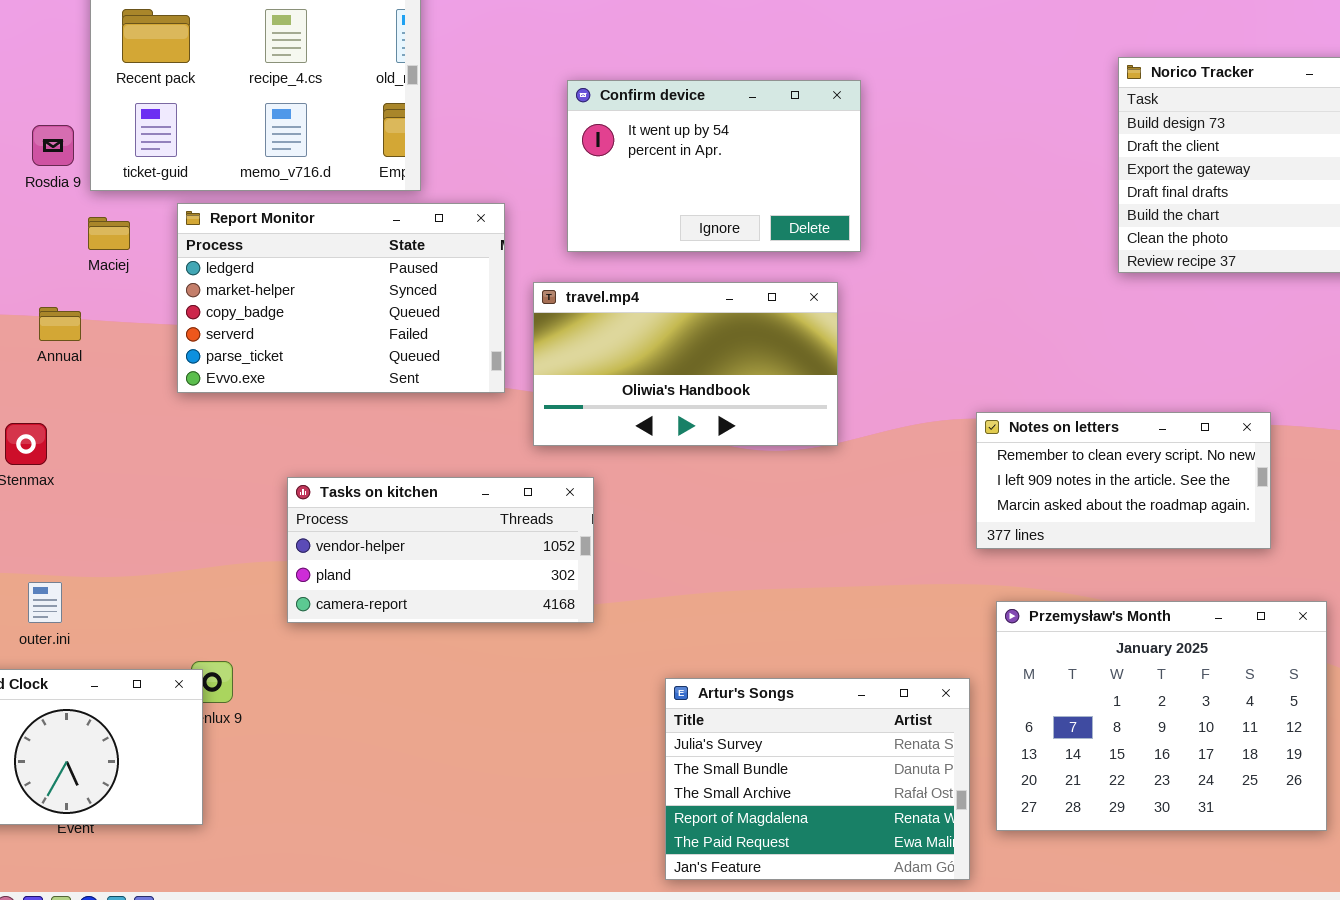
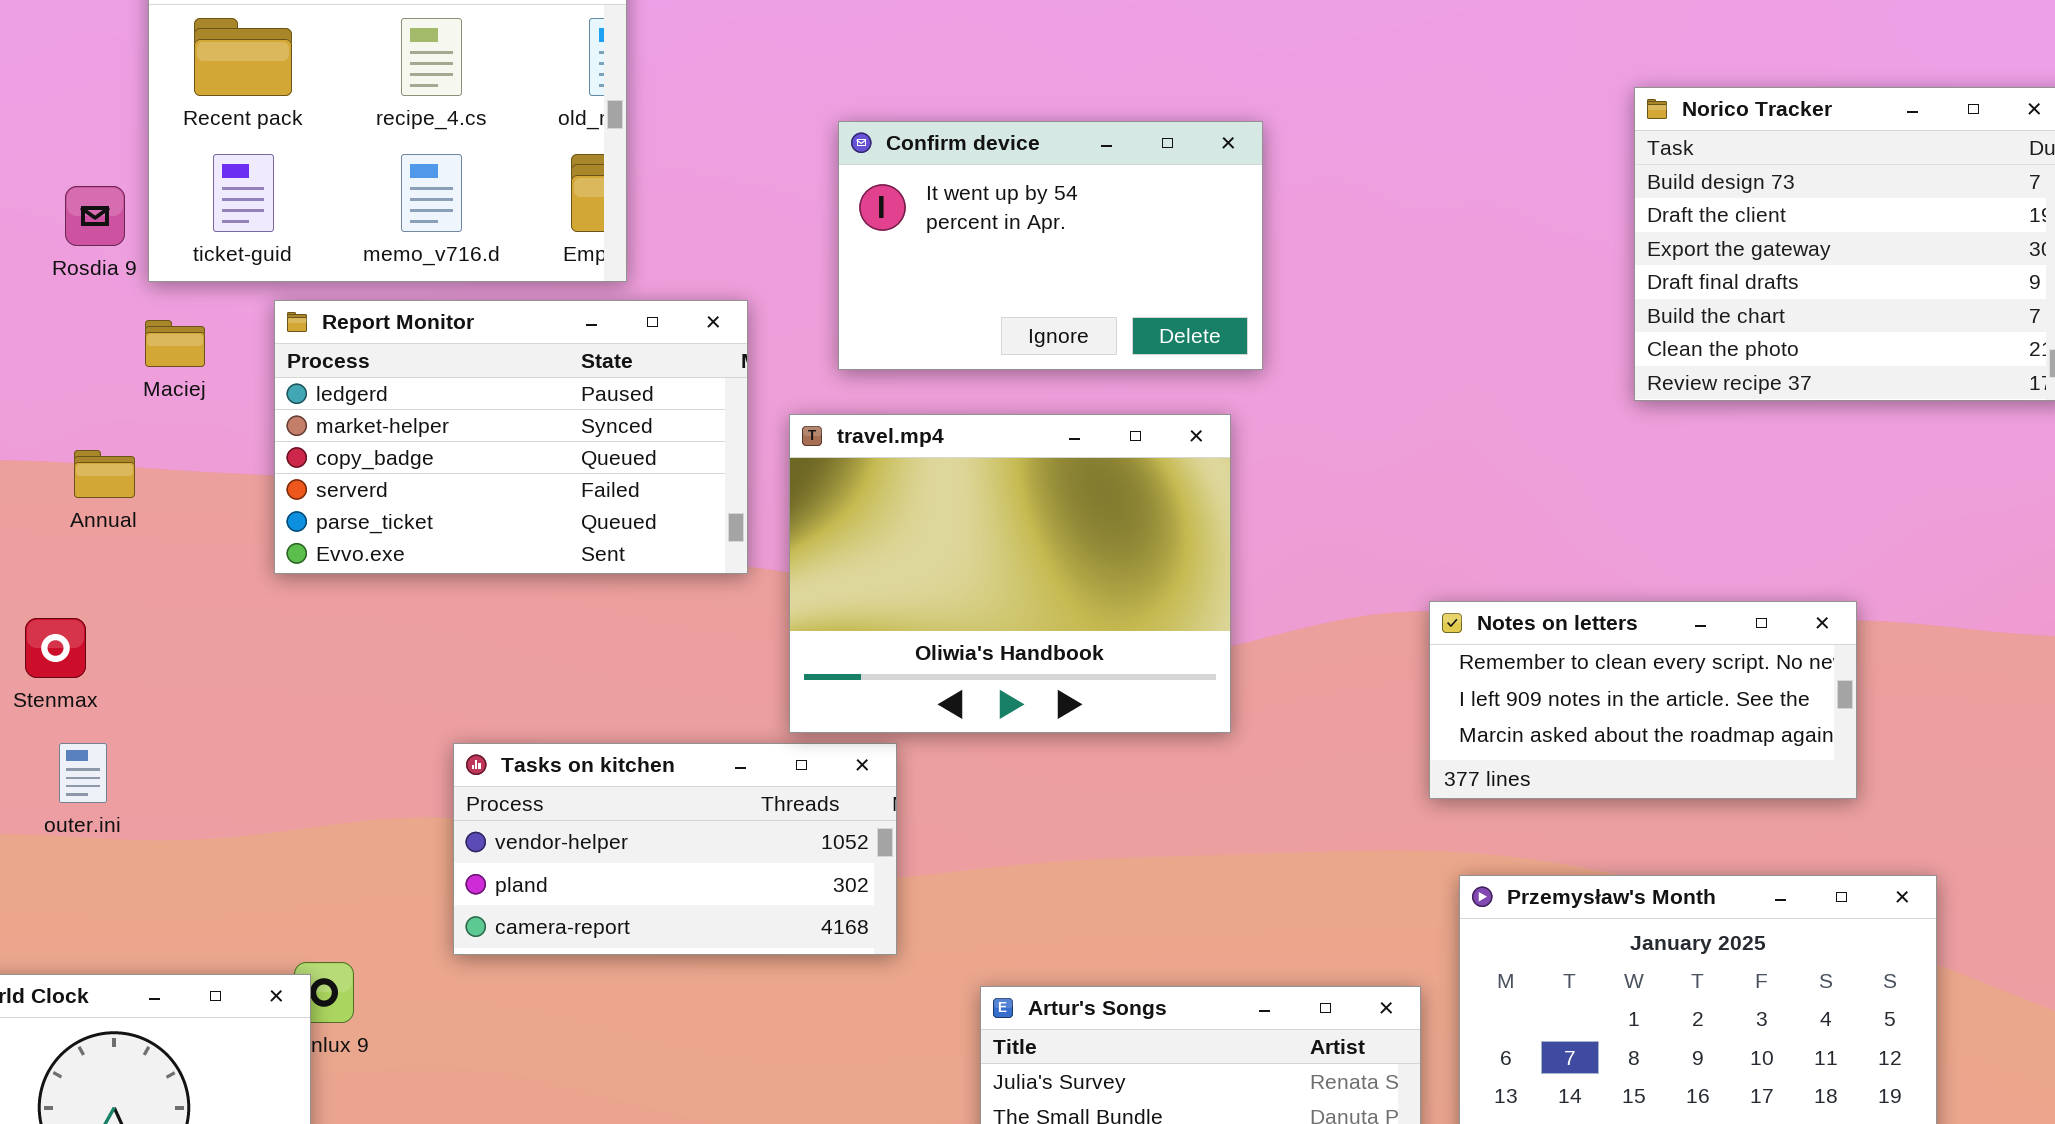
travel.mp4: [533,282,838,446] -> [789,414,1231,733], resized
Tasks on kitchen: [287,477,594,623] -> [453,743,897,955], moved
outer.ini: [28,582,62,623] -> [59,743,107,803], moved

